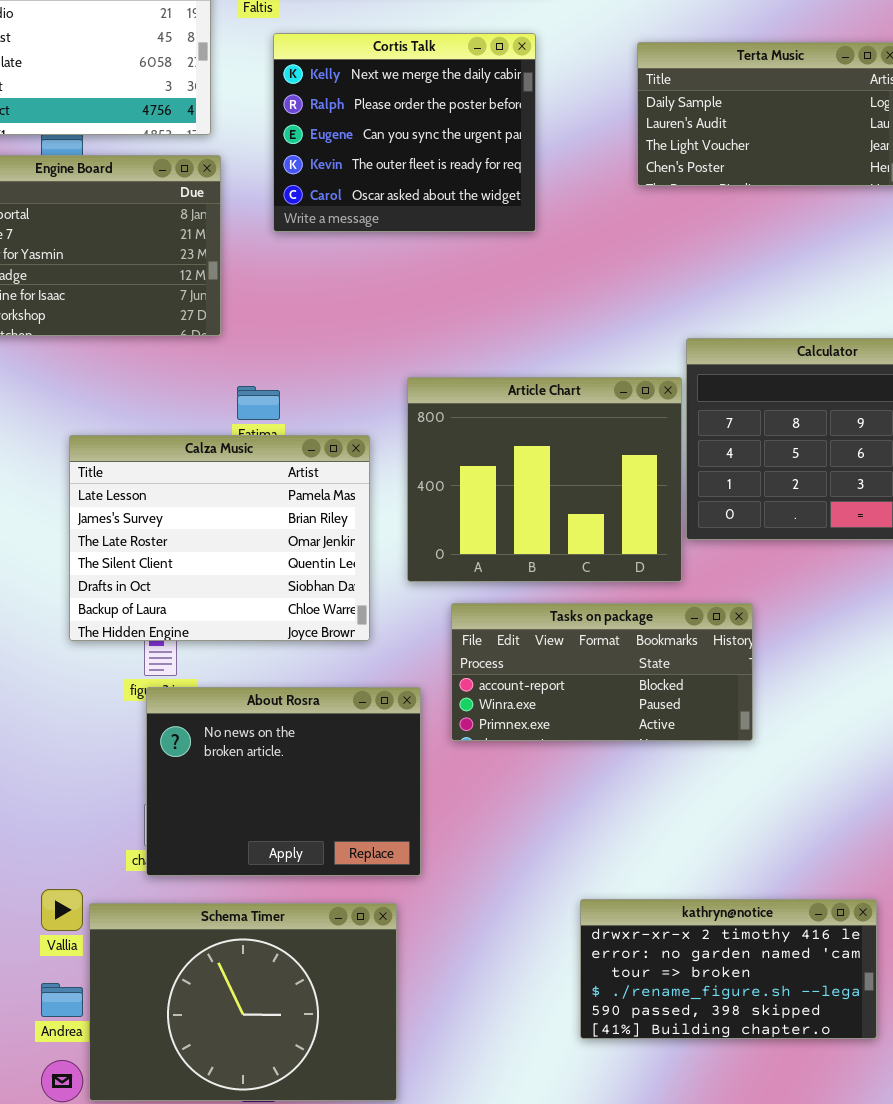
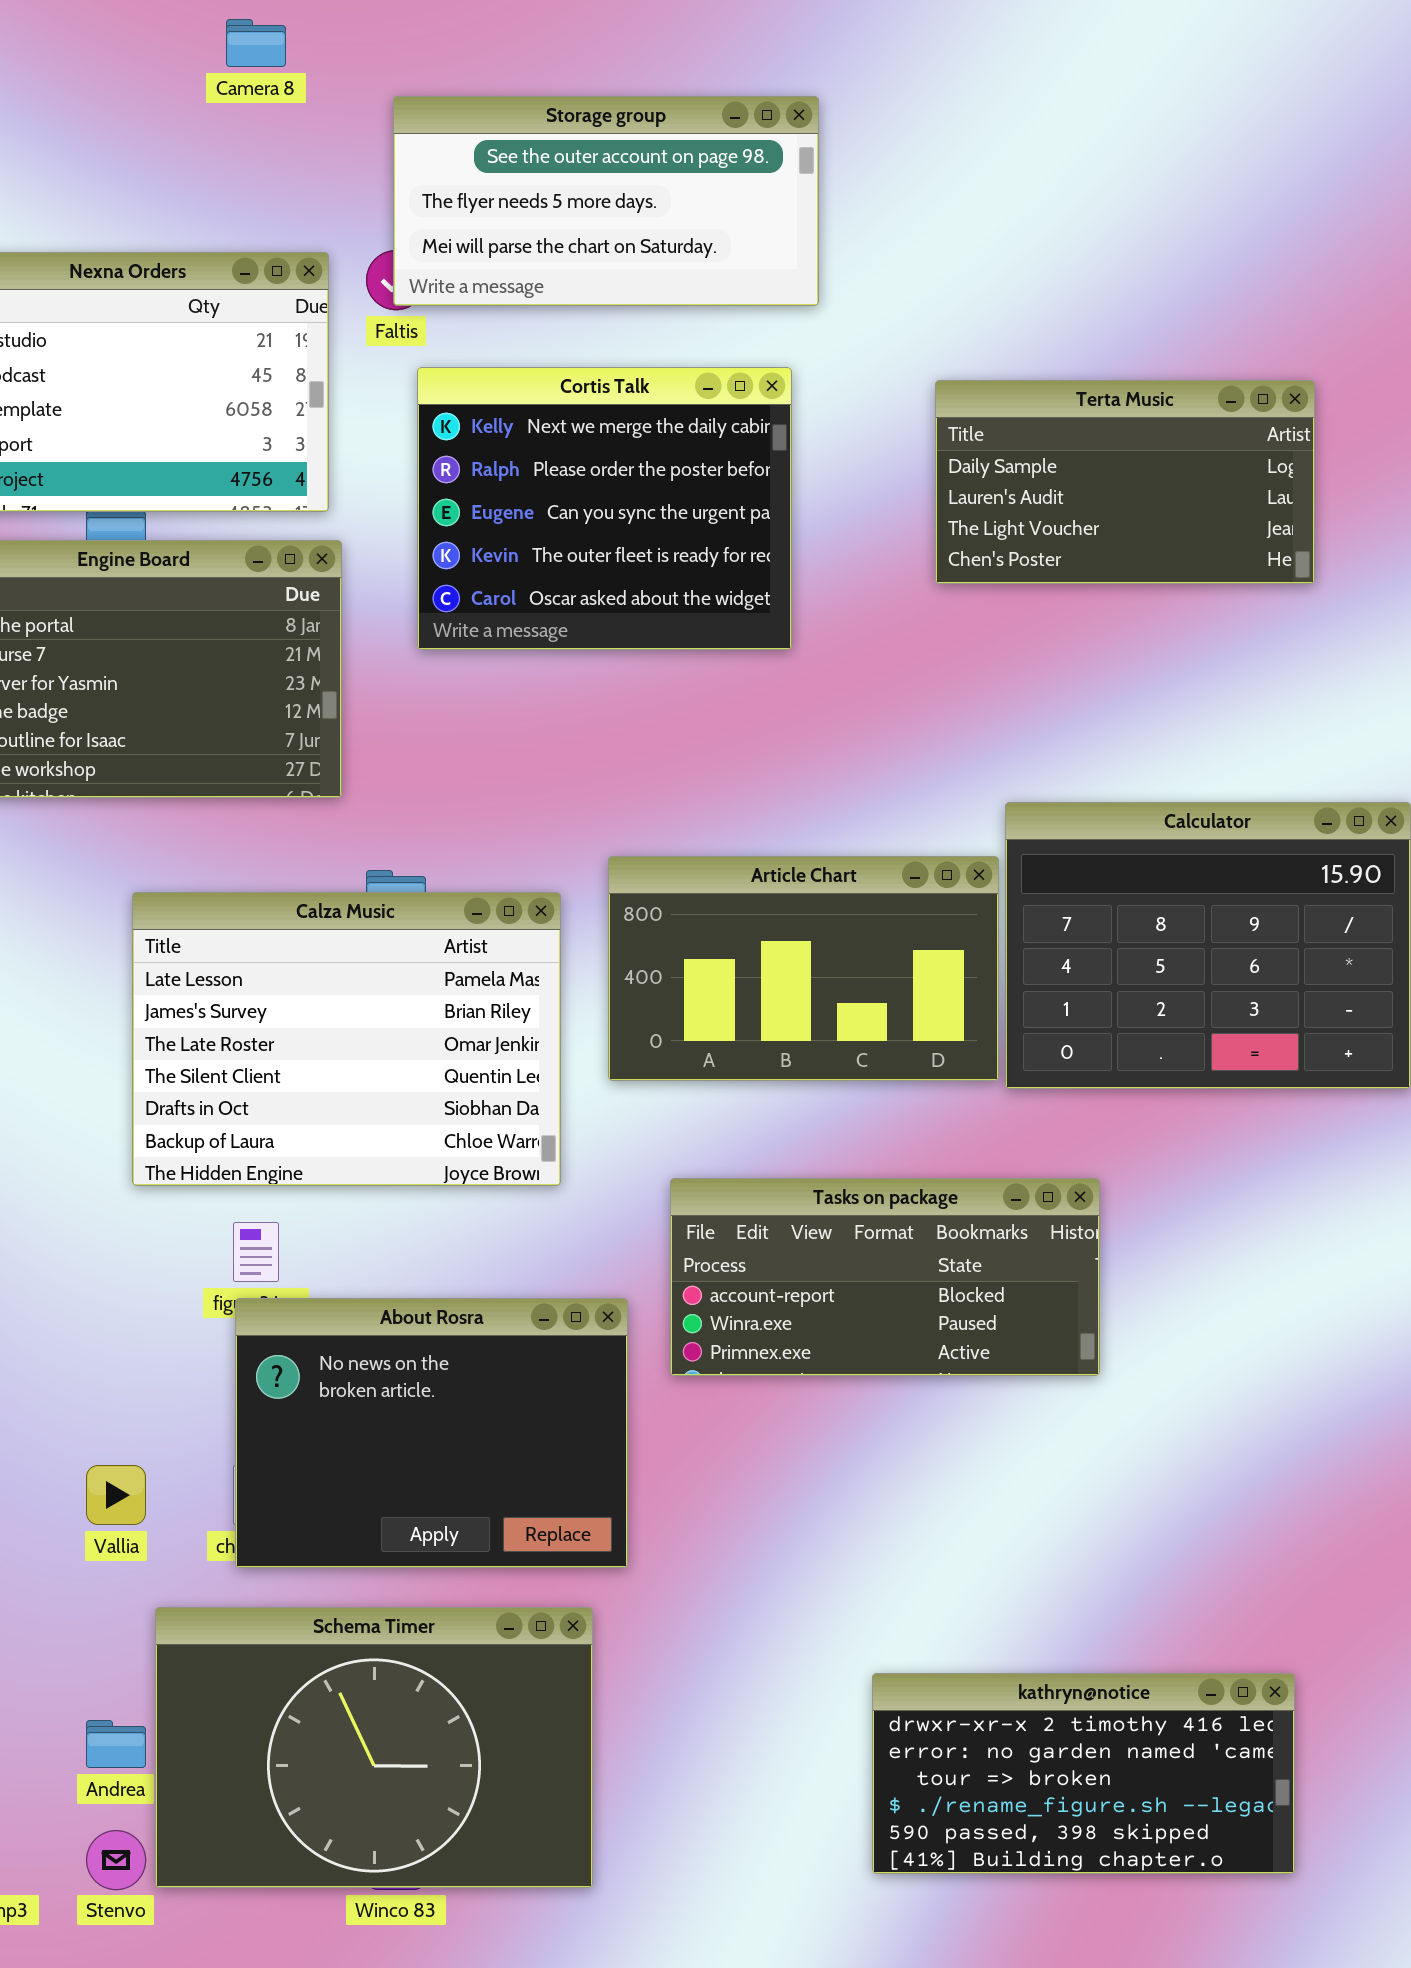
Article Chart: [407,377,682,582] -> [608,856,999,1081], resized
Calza Music: [69,435,370,641] -> [132,892,561,1186], moved
Vallia: [41,889,83,931] -> [86,1465,146,1525], moved
kathryn@notice: [580,899,877,1039] -> [872,1673,1295,1874], moved

